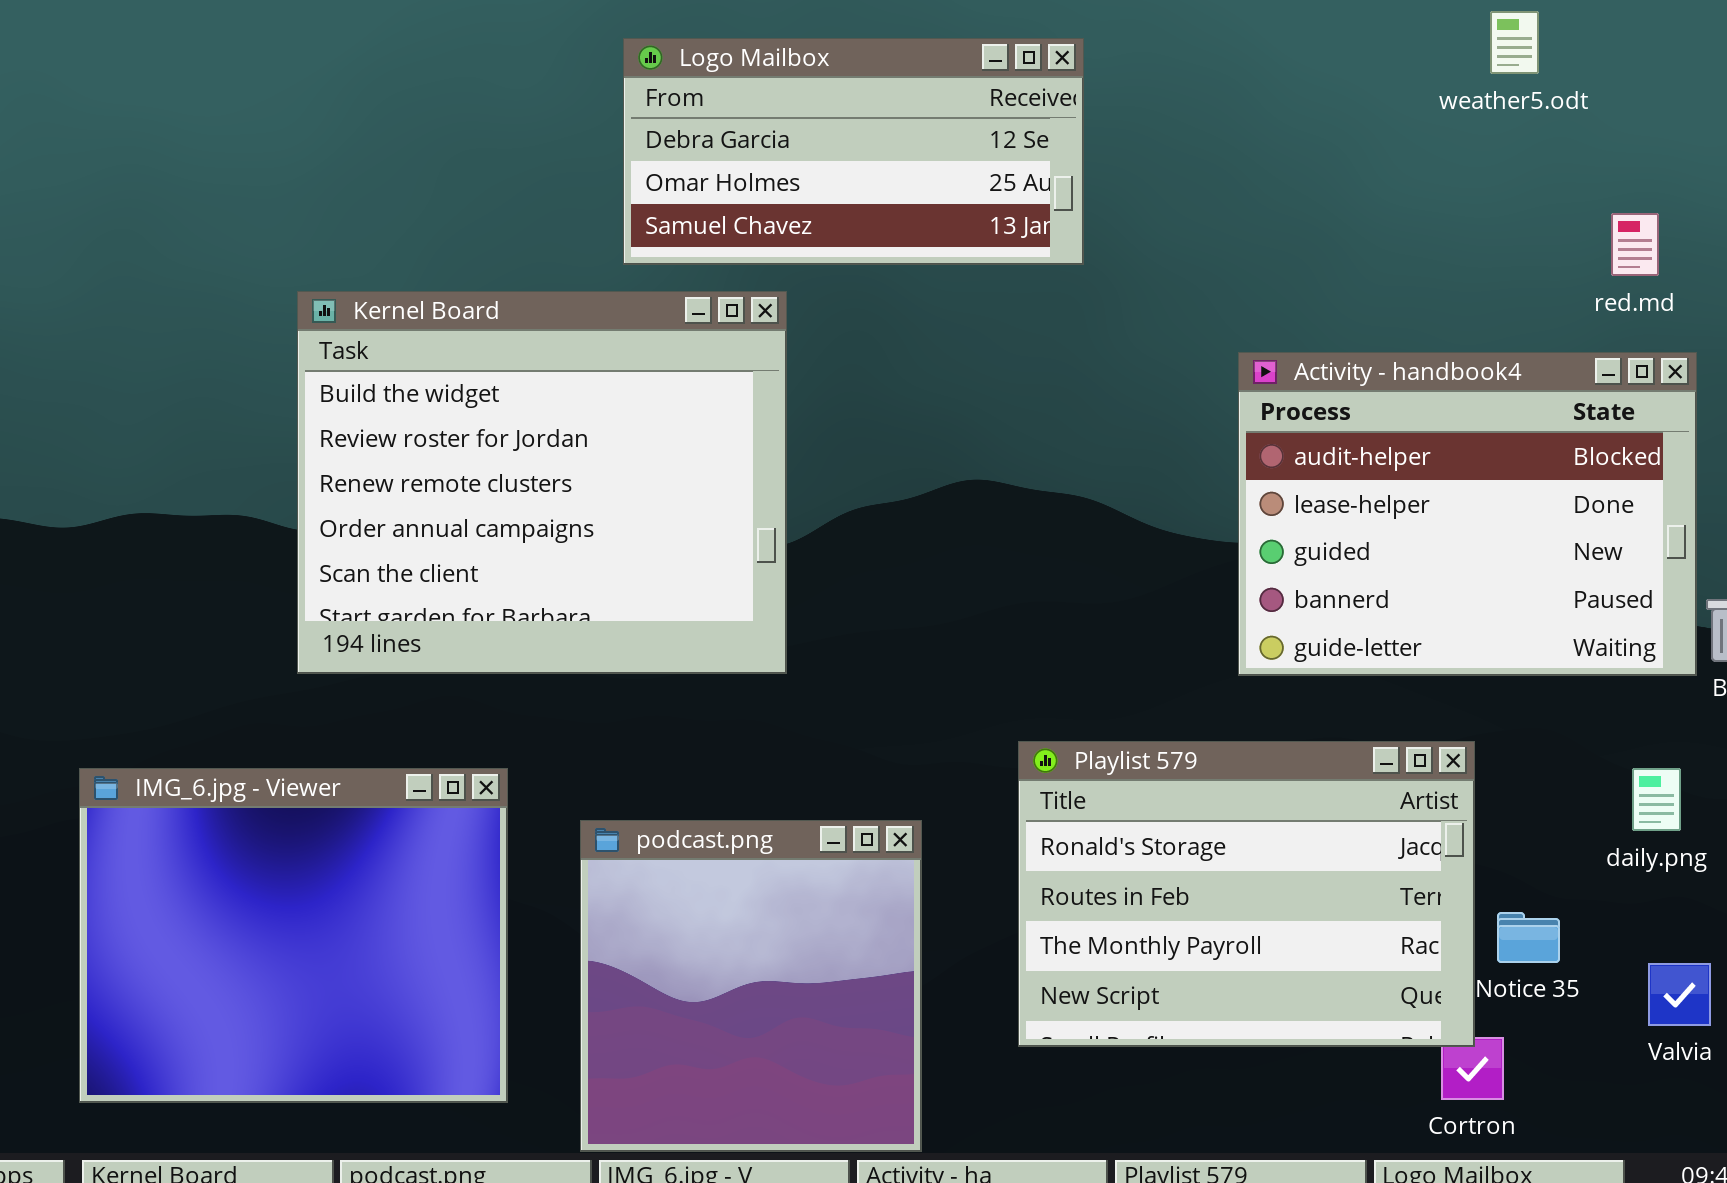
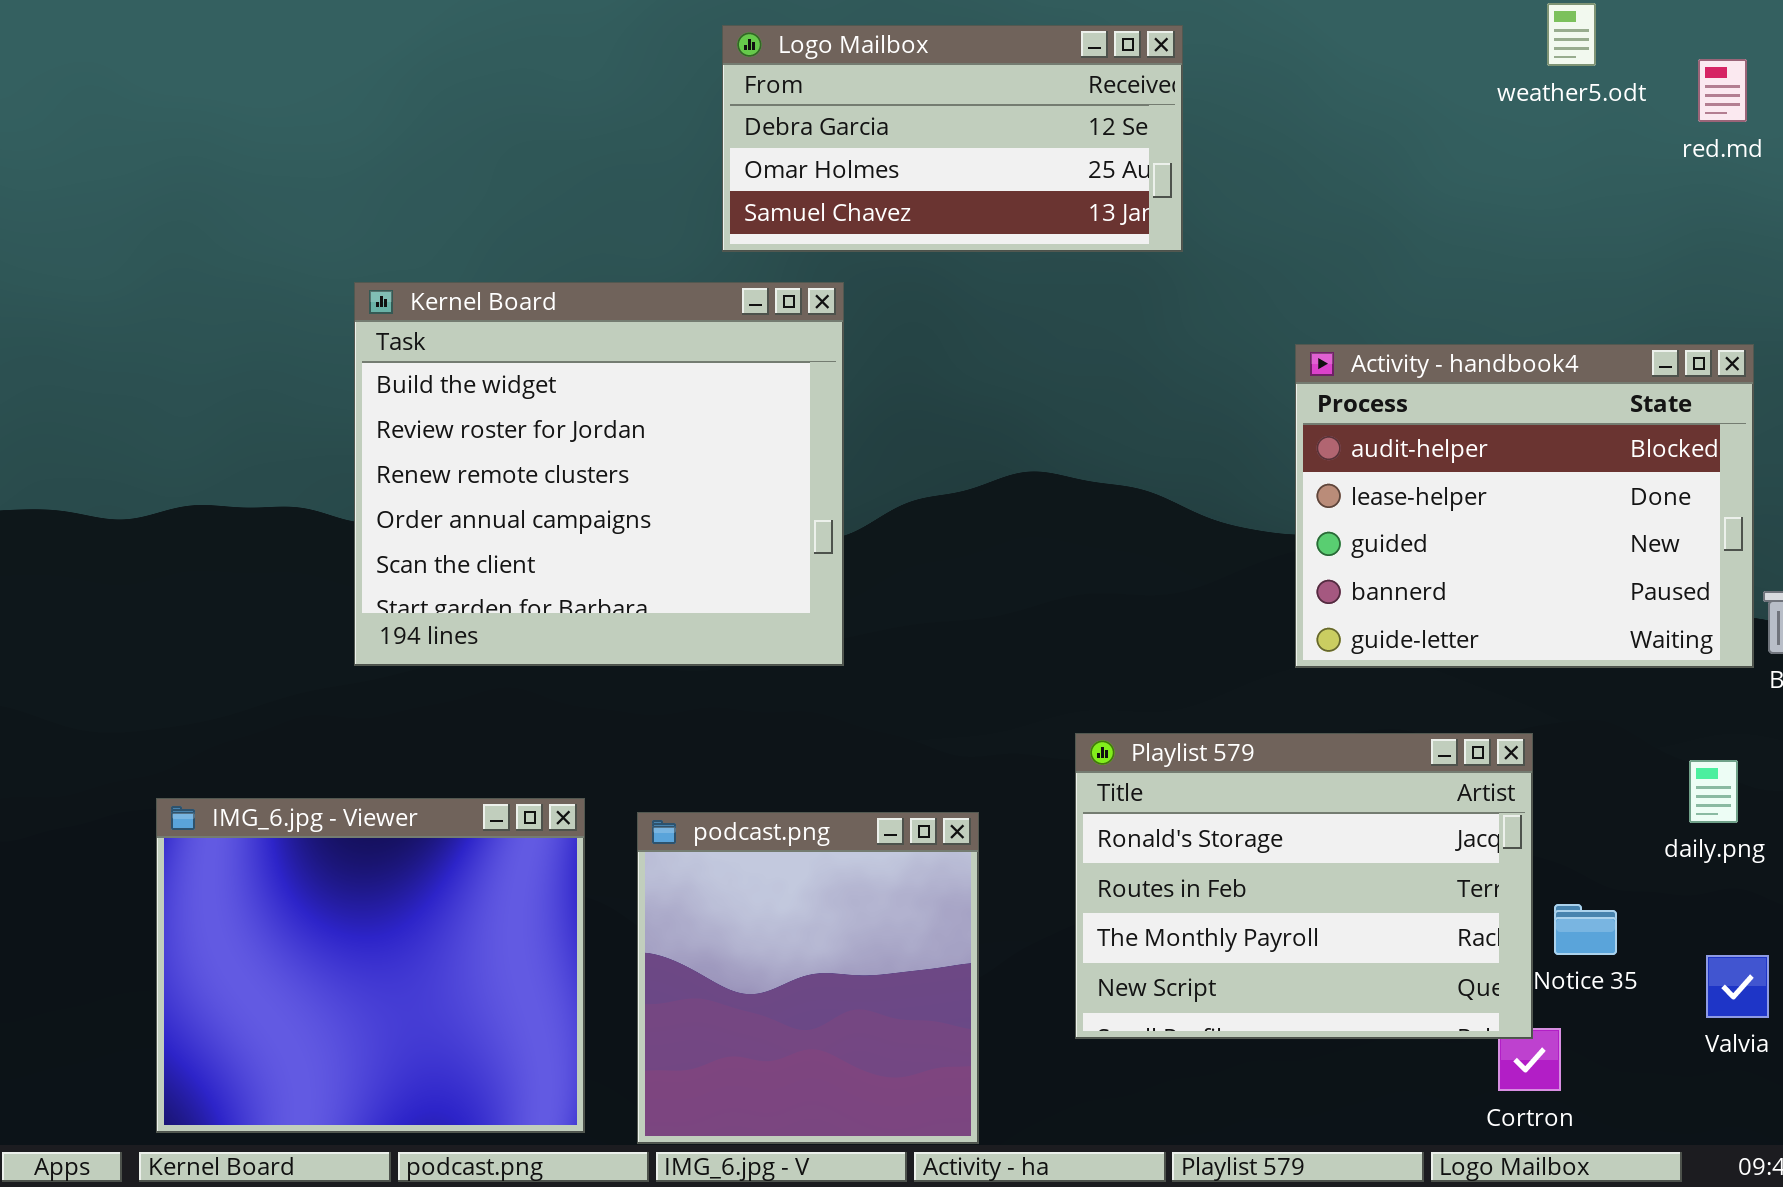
Logo Mailbox: [623,38,1084,265] -> [722,25,1183,252], moved
red.md: [1611,213,1659,276] -> [1698,59,1747,122], moved
IMG_6.jpg - Viewer: [79,768,508,1103] -> [156,798,585,1133], moved

